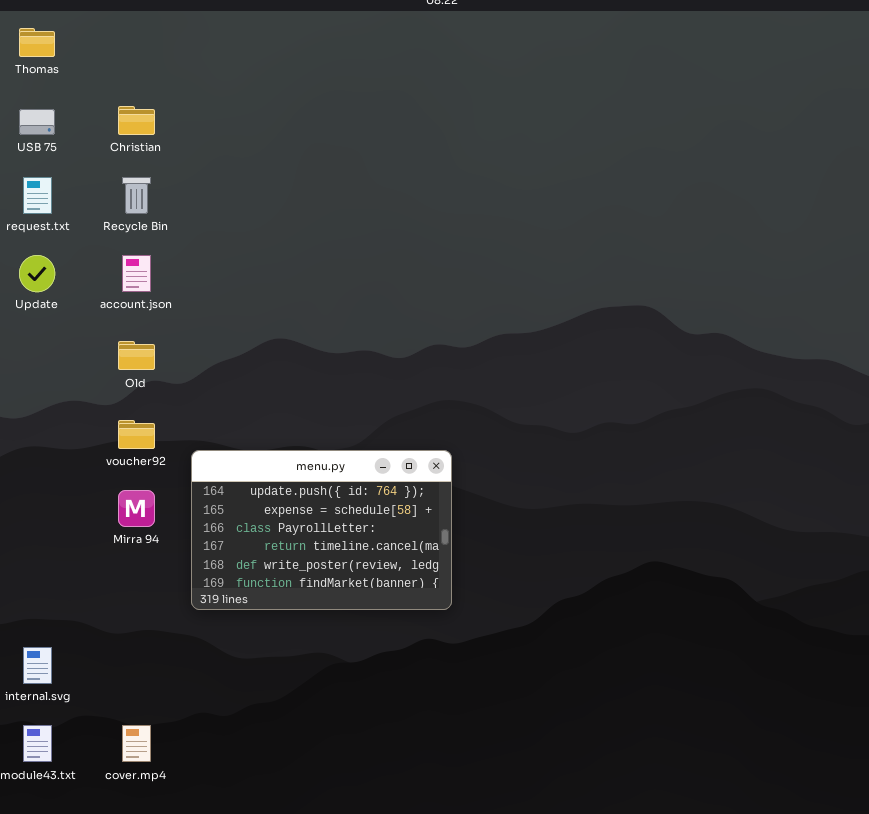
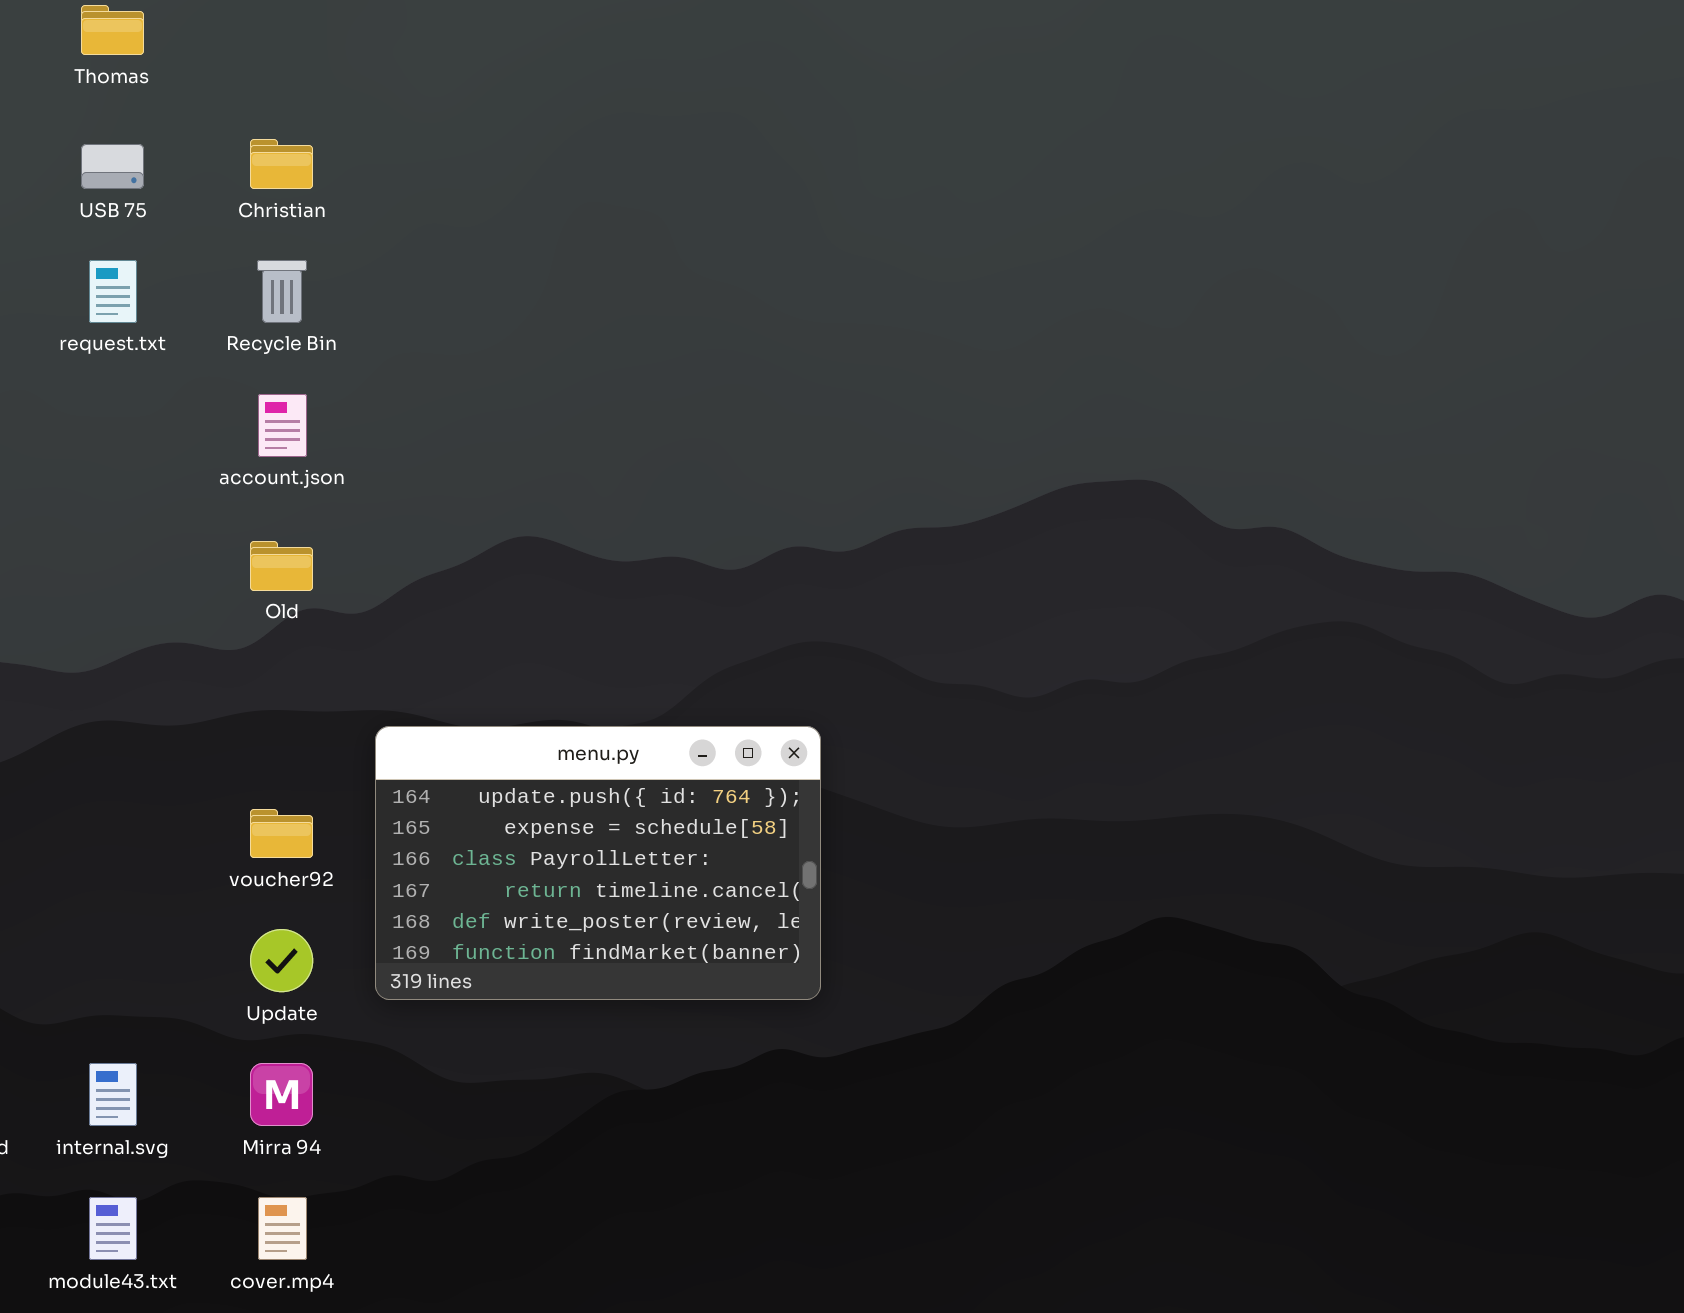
Update: [19,255,55,292] -> [250,929,313,992], moved
voucher92: [118,420,155,449] -> [250,809,313,858], moved
Mirra 94: [118,490,155,527] -> [250,1063,313,1126], moved

